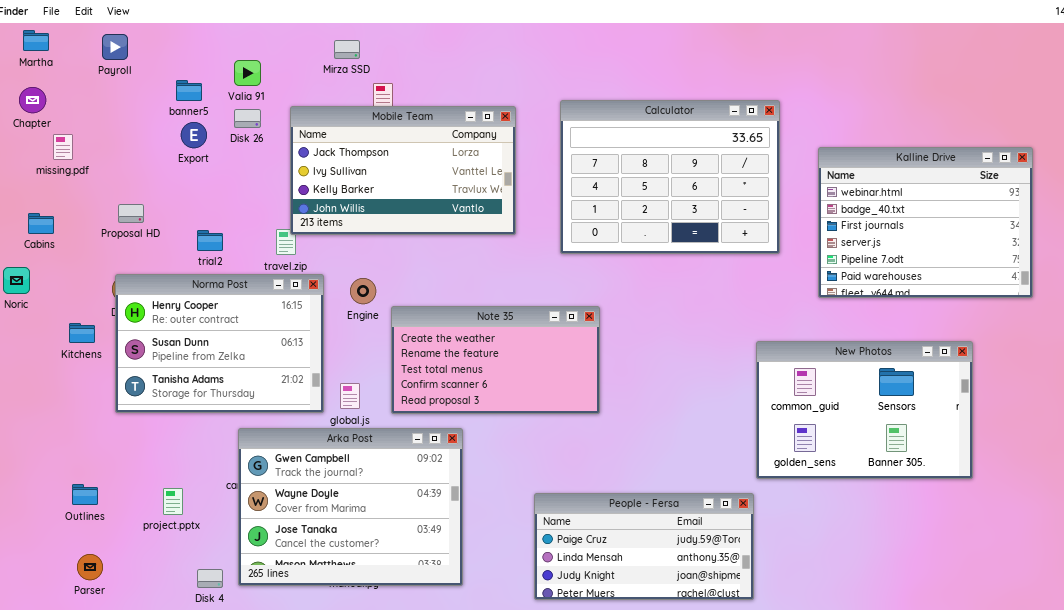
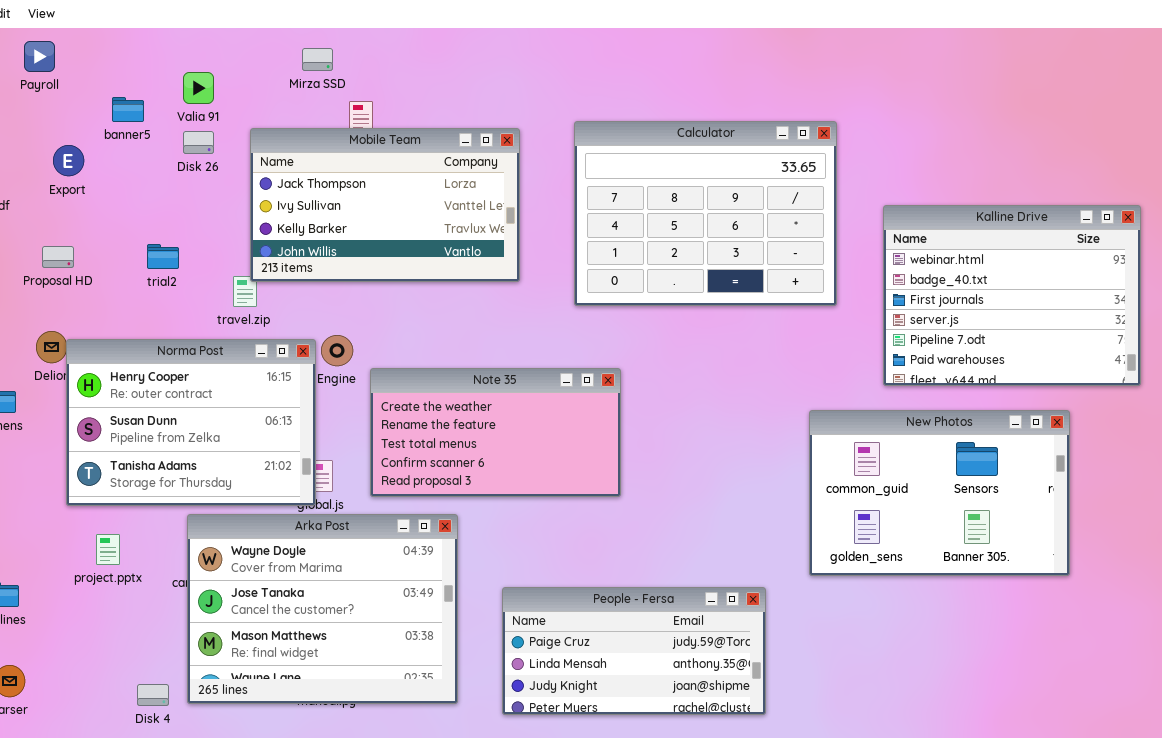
Export: [181,122,207,148] -> [53,145,84,176], moved
Kalline Drive: [818,147,1033,298] -> [883,205,1141,386], moved
trial2: [197,230,223,251] -> [147,244,179,269], moved
Norma Post: [115,274,324,413] -> [66,339,316,506], moved
Arka Post: [238,428,463,586] -> [187,514,458,704], scrolled down 1 row
project.pptx: [163,488,183,515] -> [96,534,120,565], moved
People - Fersa: [534,493,754,600] -> [502,587,766,715], moved

